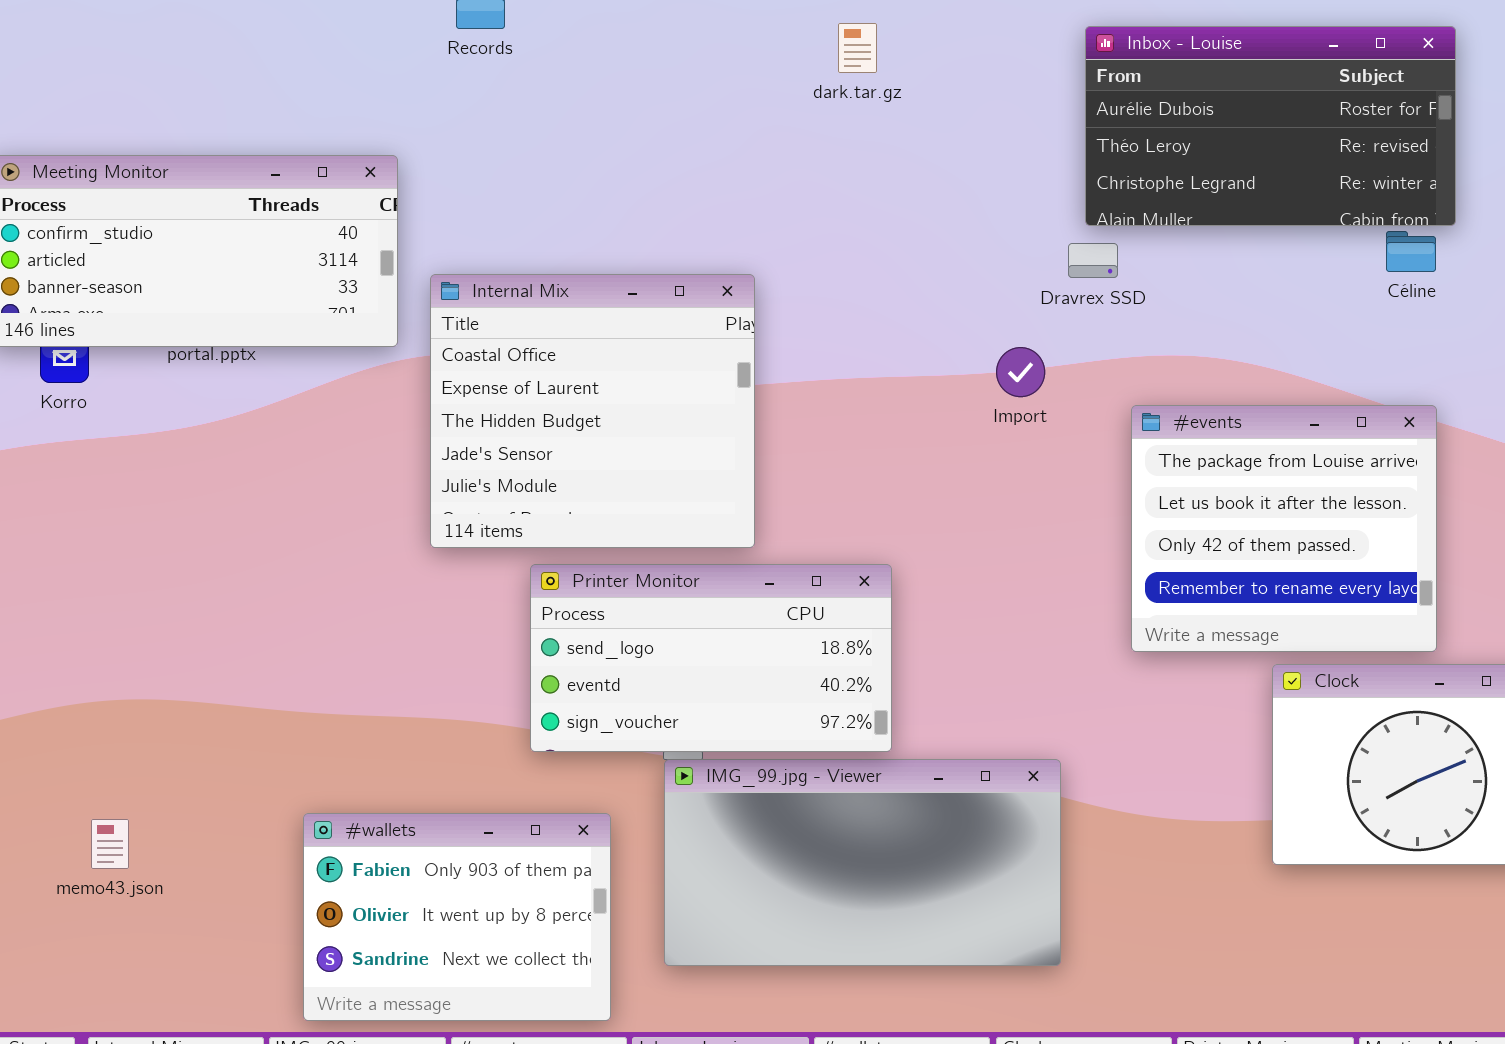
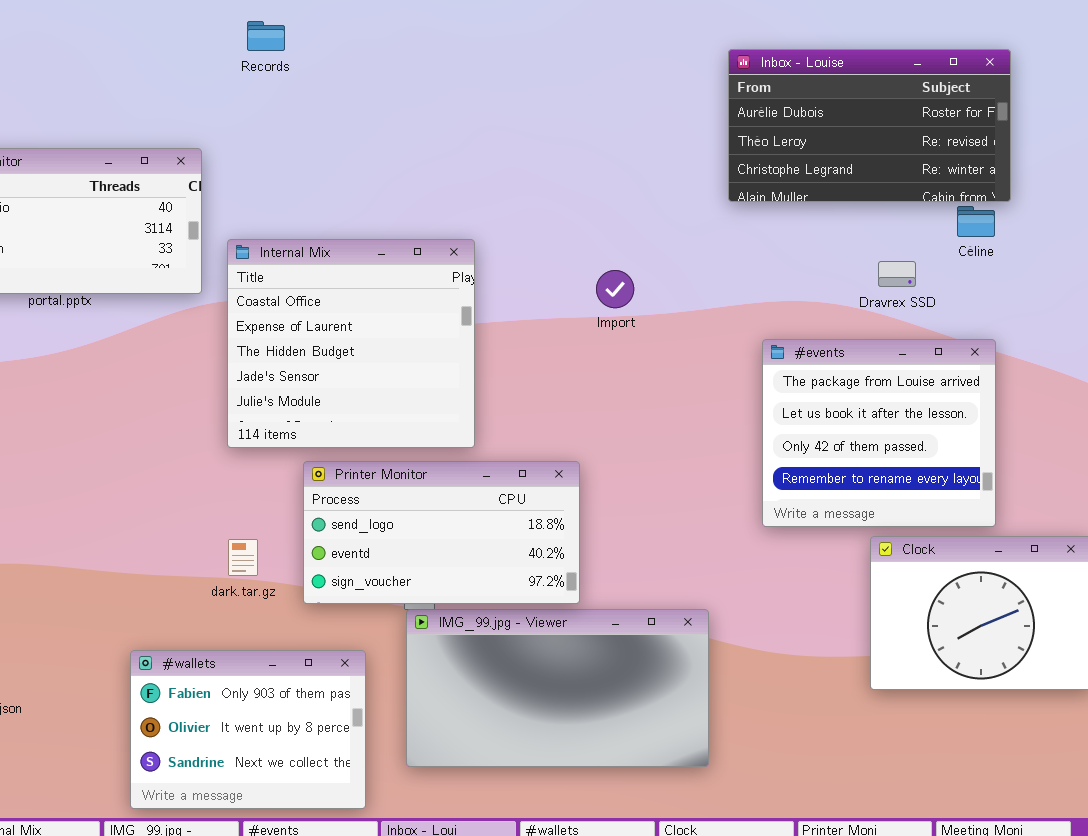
dark.tar.gz: [838,23,877,73] -> [228,539,258,576], moved
Dravrex SSD: [1068,243,1118,278] -> [878,261,916,287], moved
Import: [996,347,1045,397] -> [596,270,634,308], moved

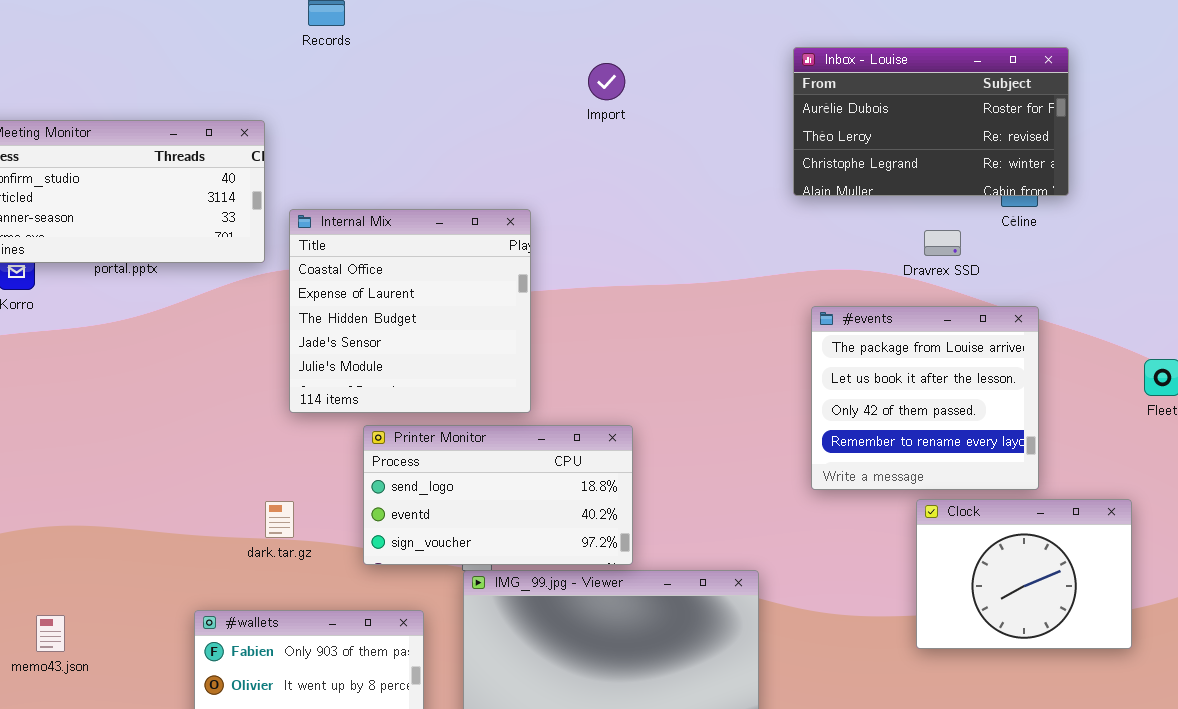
Inbox - Louise: [728,49,1011,202] -> [793,47,1069,196], moved
Import: [596,270,634,308] -> [588,63,625,100], moved
dark.tar.gz: [228,539,258,576] -> [265,501,294,538], moved

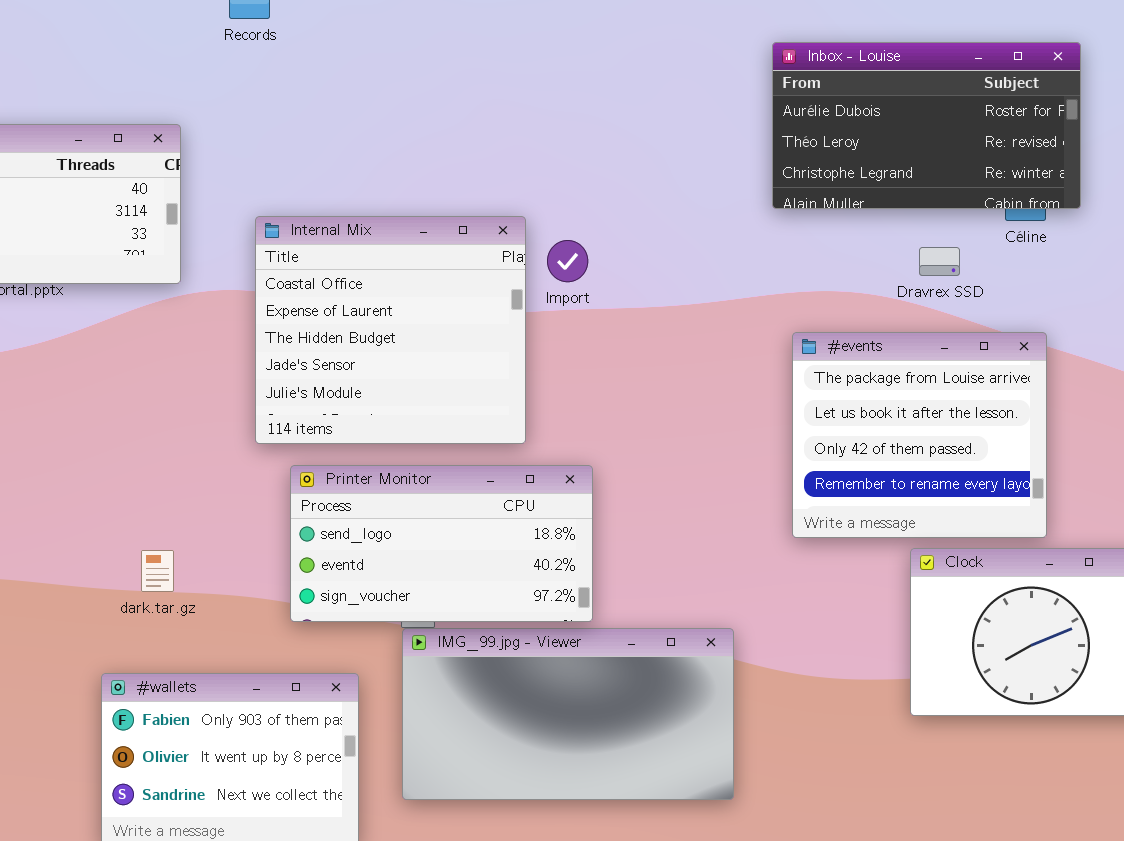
Import: [588,63,625,100] -> [547,240,588,282], moved
Internal Mix: [289,209,531,413] -> [255,216,526,444], moved
dark.tar.gz: [265,501,294,538] -> [141,550,174,592], moved

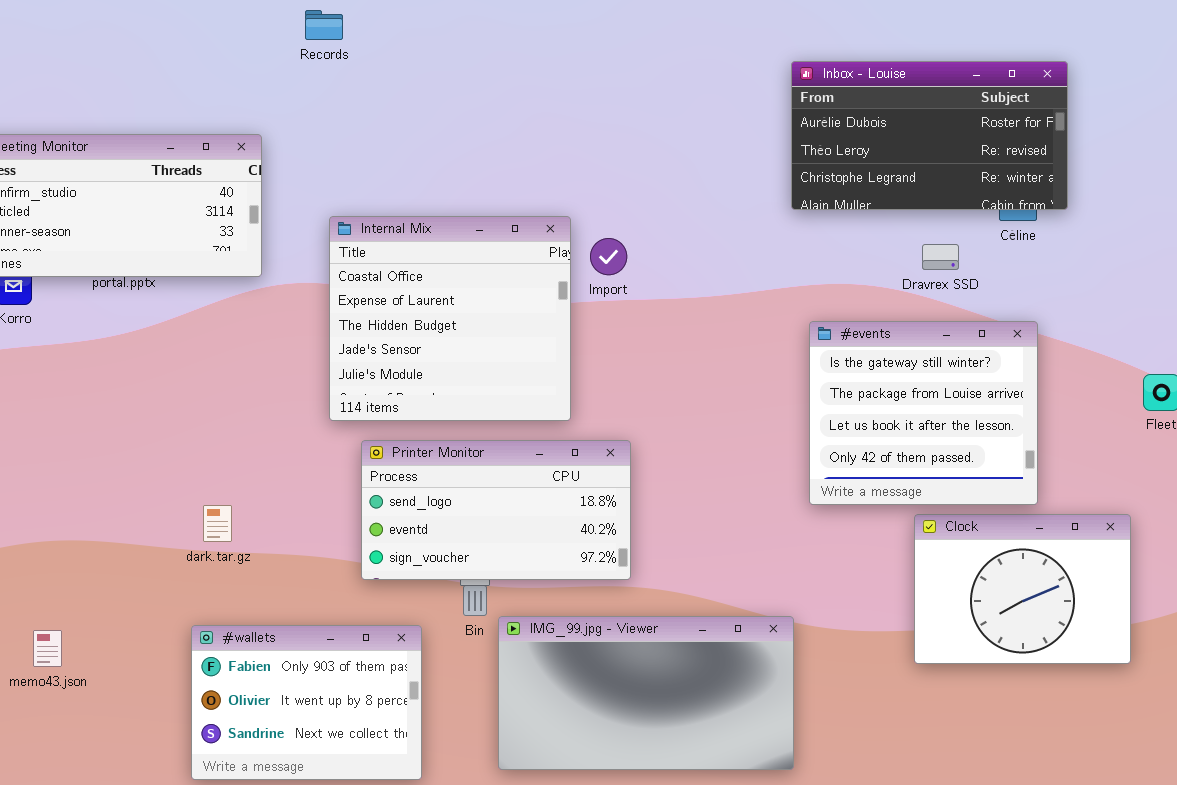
#events: [792,332,1047,538] -> [809,321,1038,505], scrolled up 1 row
dark.tar.gz: [141,550,174,592] -> [203,505,232,542], moved
IMG_99.jpg - Viewer: [402,628,734,800] -> [498,616,794,770], moved

